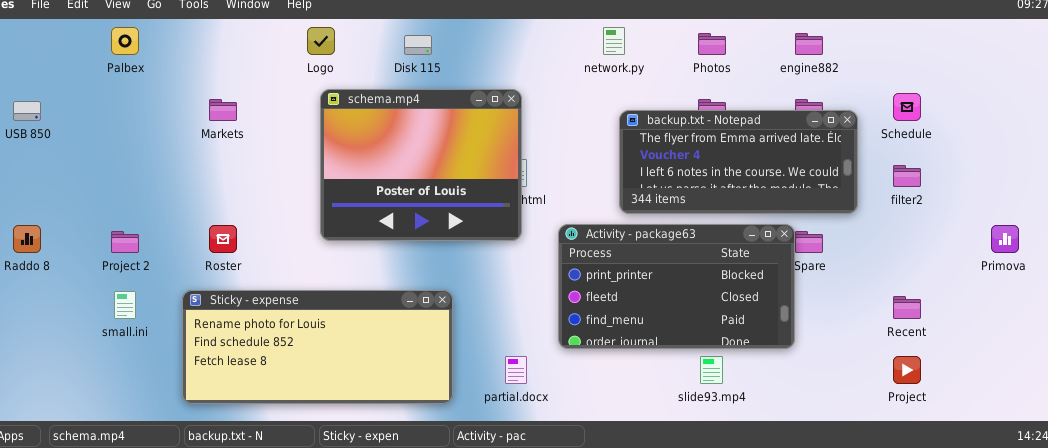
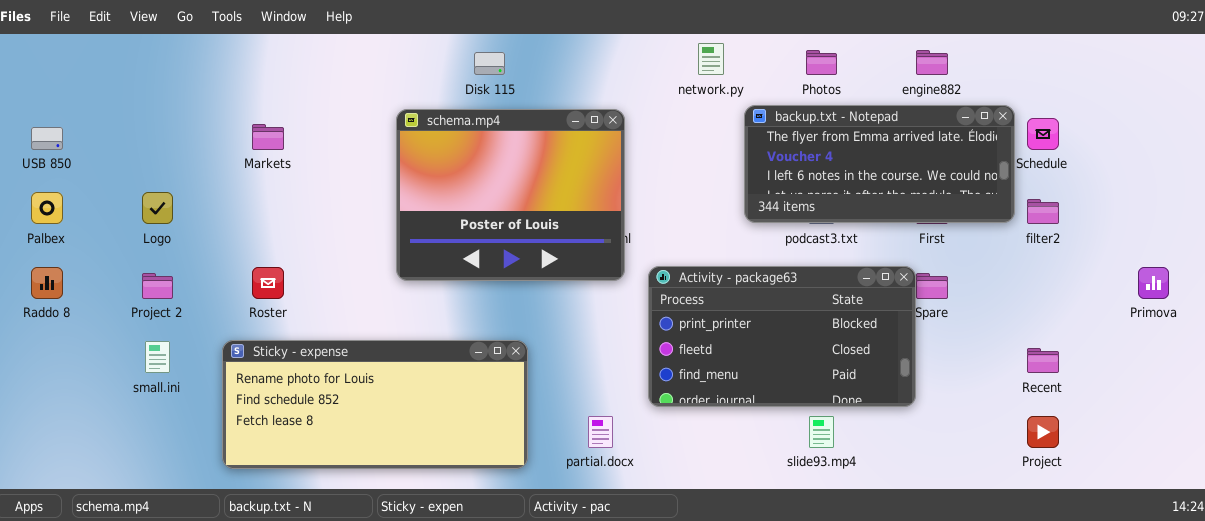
Palbex: [111,27,139,55] -> [31,192,63,224], moved
Logo: [307,27,335,55] -> [142,192,173,224], moved
schema.mp4: [320,89,522,241] -> [396,109,625,281], moved
backup.txt - Notepad: [619,110,858,214] -> [744,105,1015,223], moved

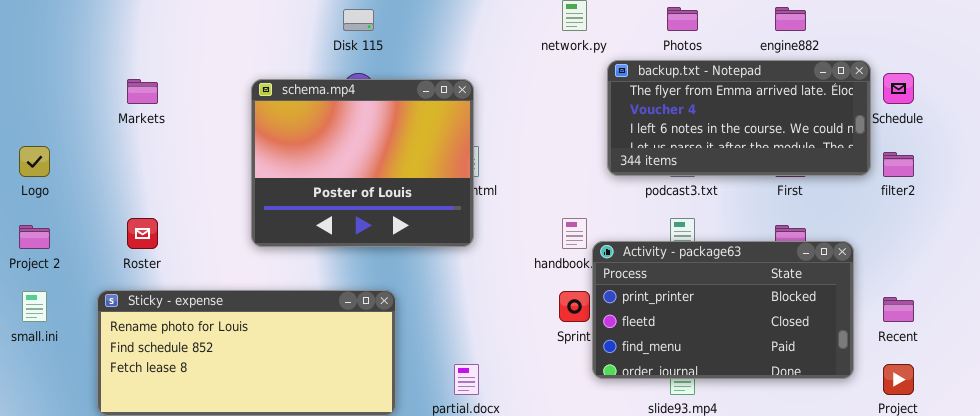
schema.mp4: [396,109,625,281] -> [251,79,474,247], moved
Activity - package63: [648,266,916,407] -> [592,241,854,379], moved

